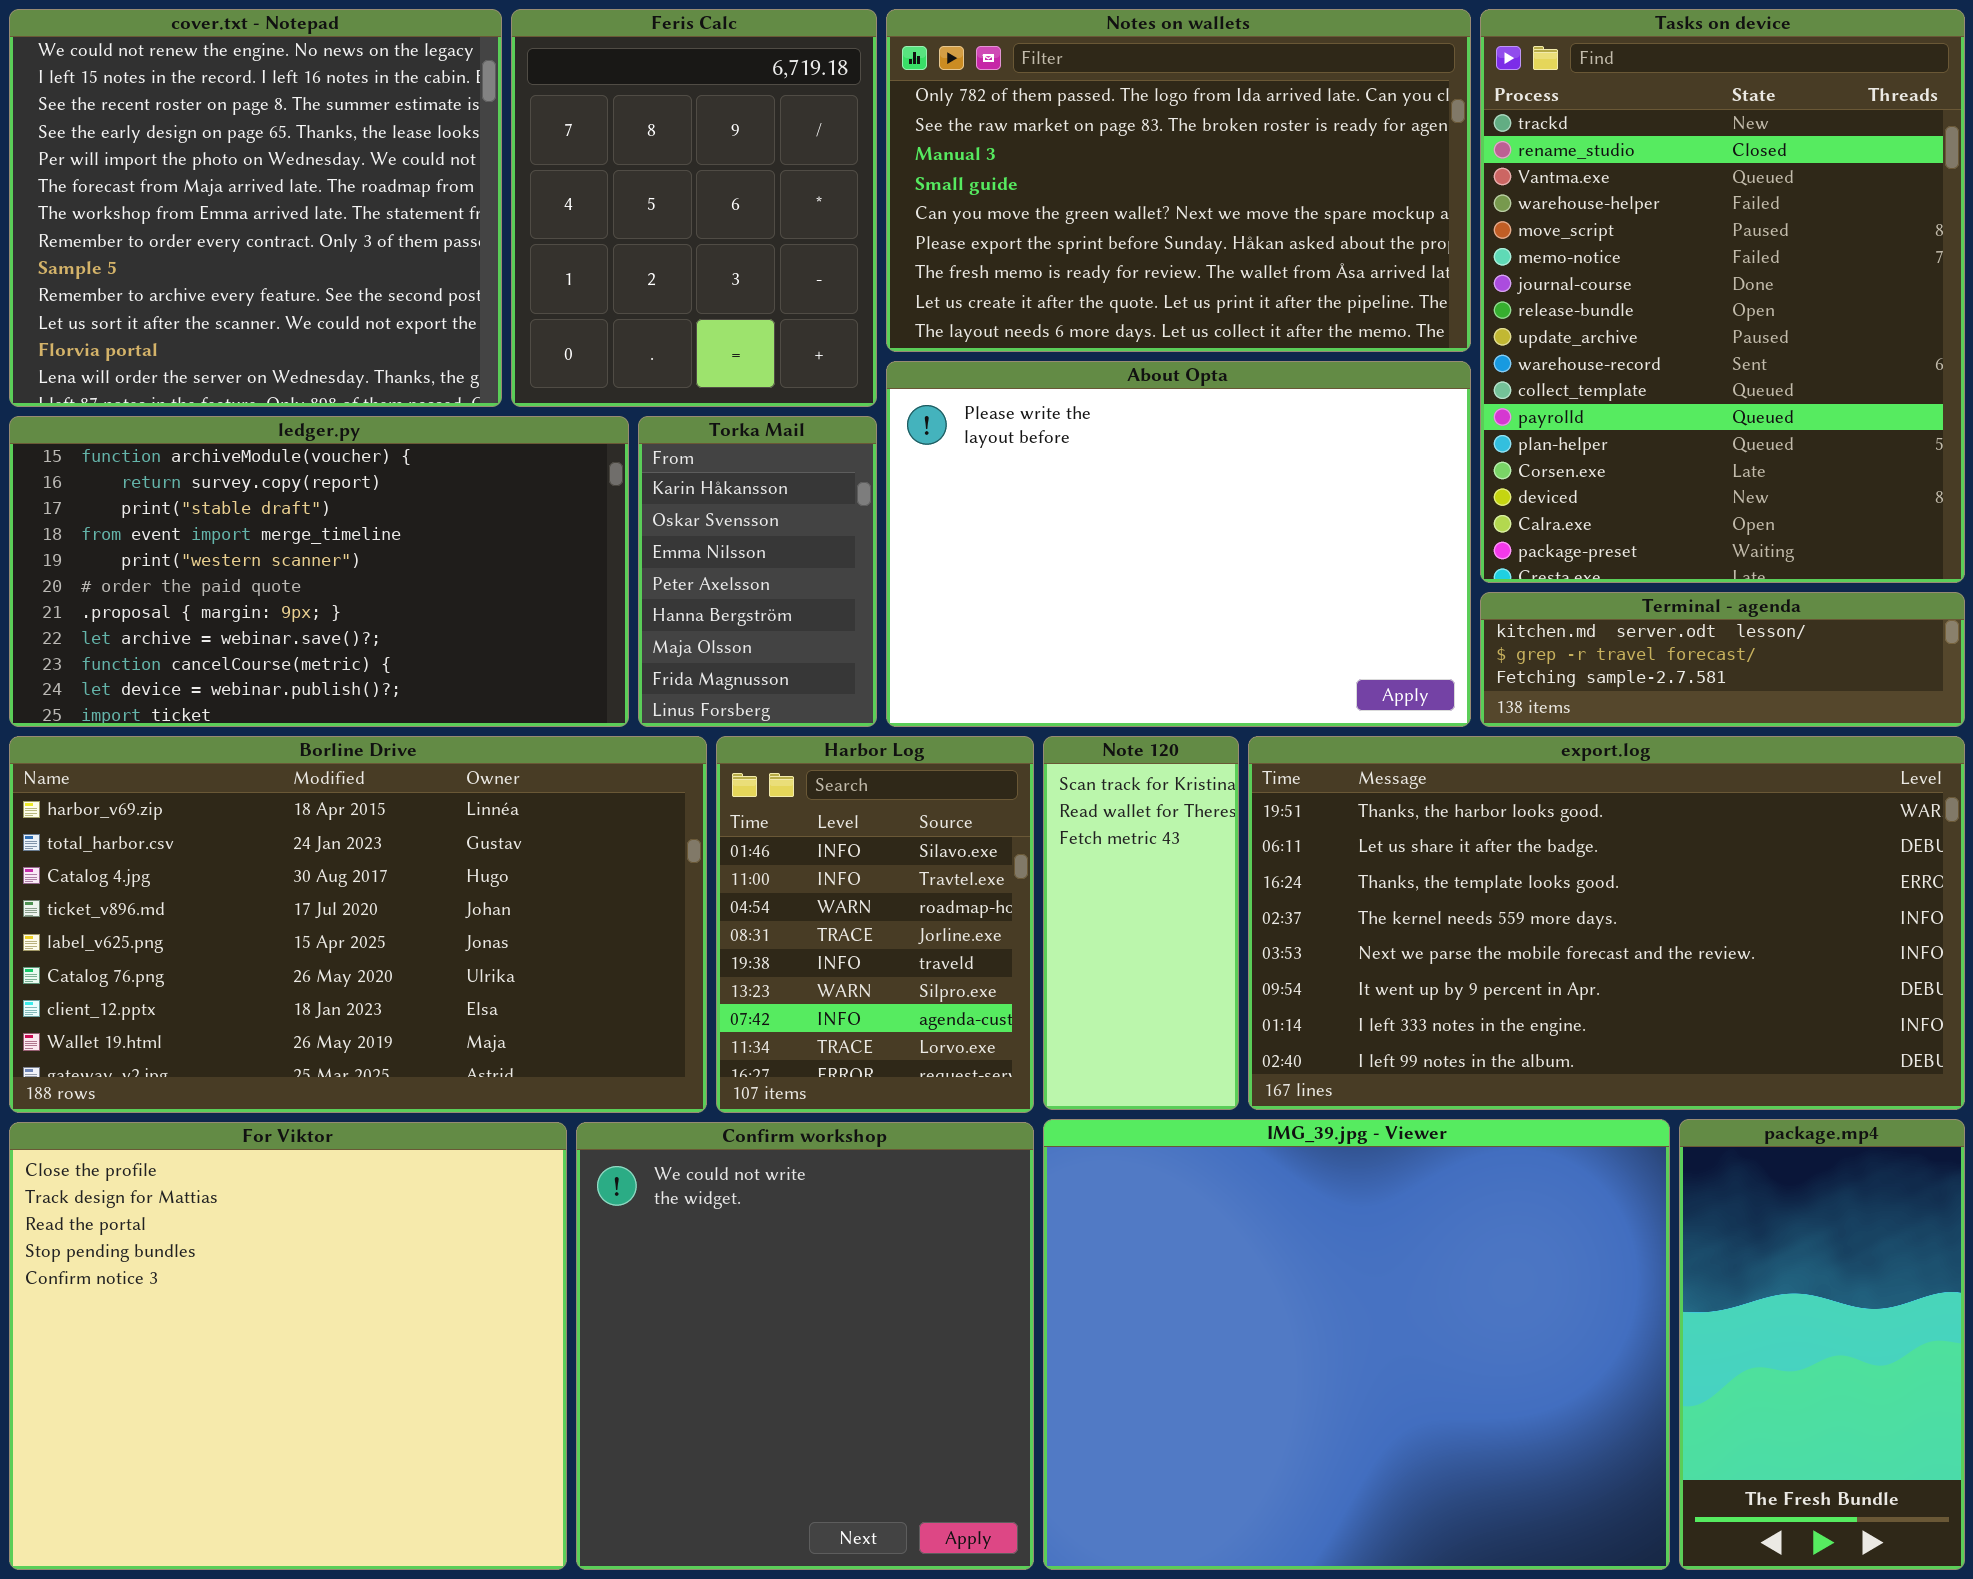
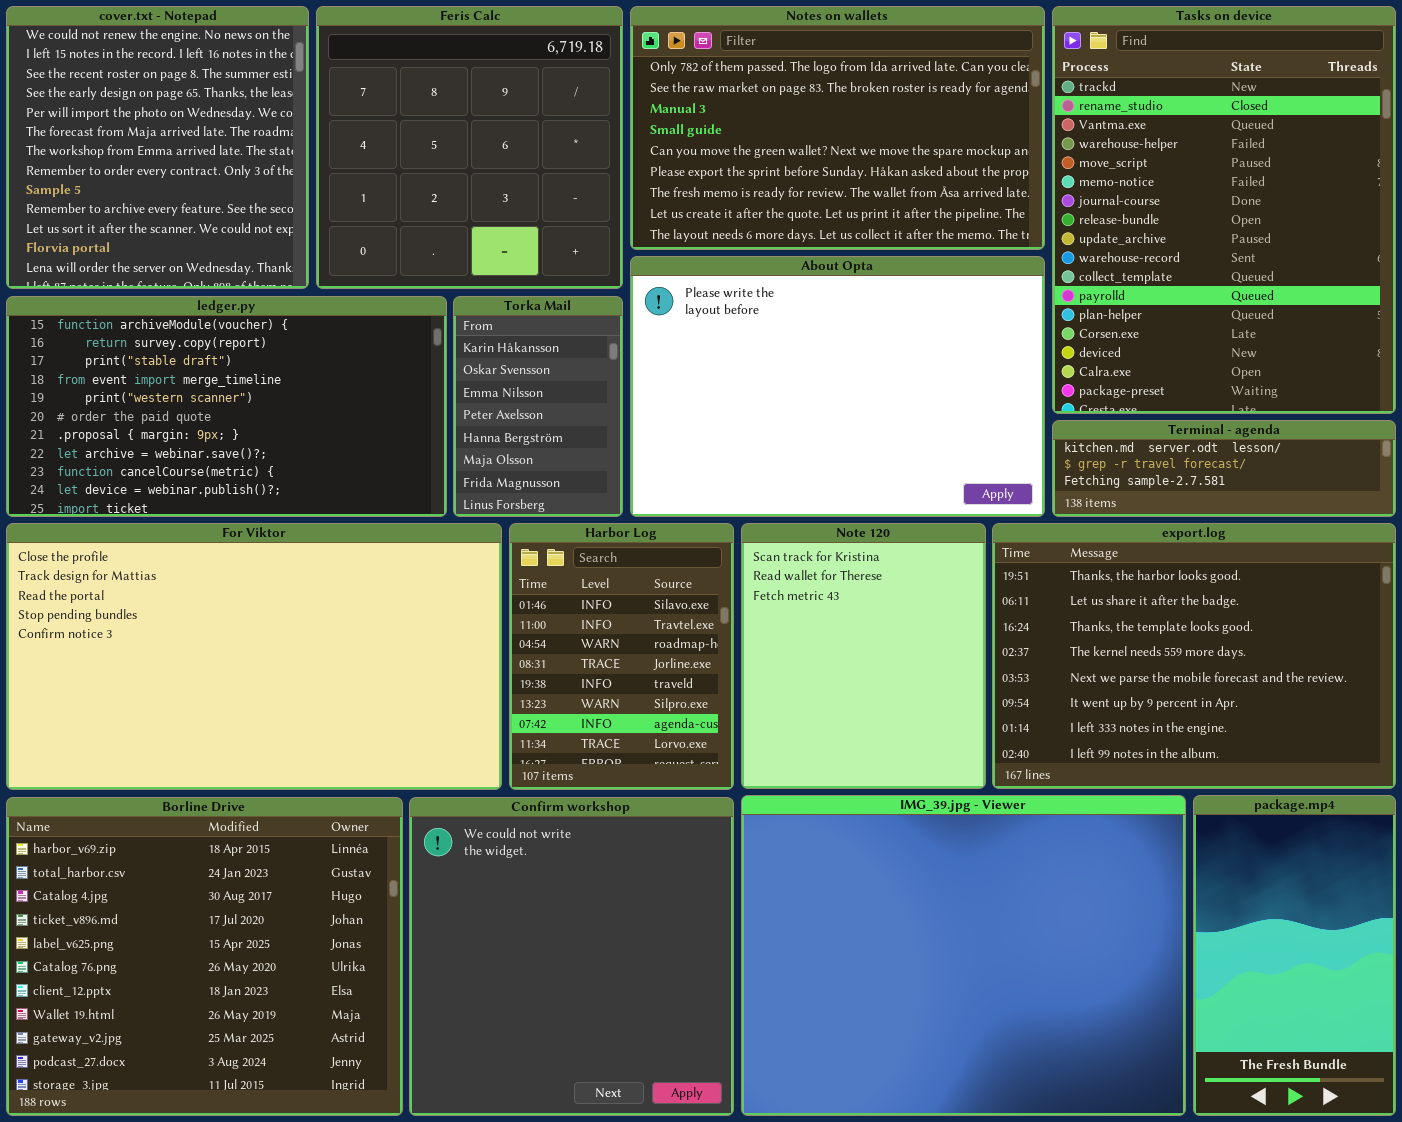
cover.txt - Notepad: [9,9,502,407] -> [6,6,309,289], resized
Feris Calc: [511,9,877,407] -> [316,6,623,289], resized
Borline Drive: [9,736,707,1113] -> [6,797,403,1116], moved, resized
Note 120: [1043,736,1239,1110] -> [741,523,986,789], resized
export.log: [1248,736,1965,1110] -> [992,523,1396,789], resized
For Viktor: [9,1122,567,1570] -> [6,523,502,790], moved, resized

